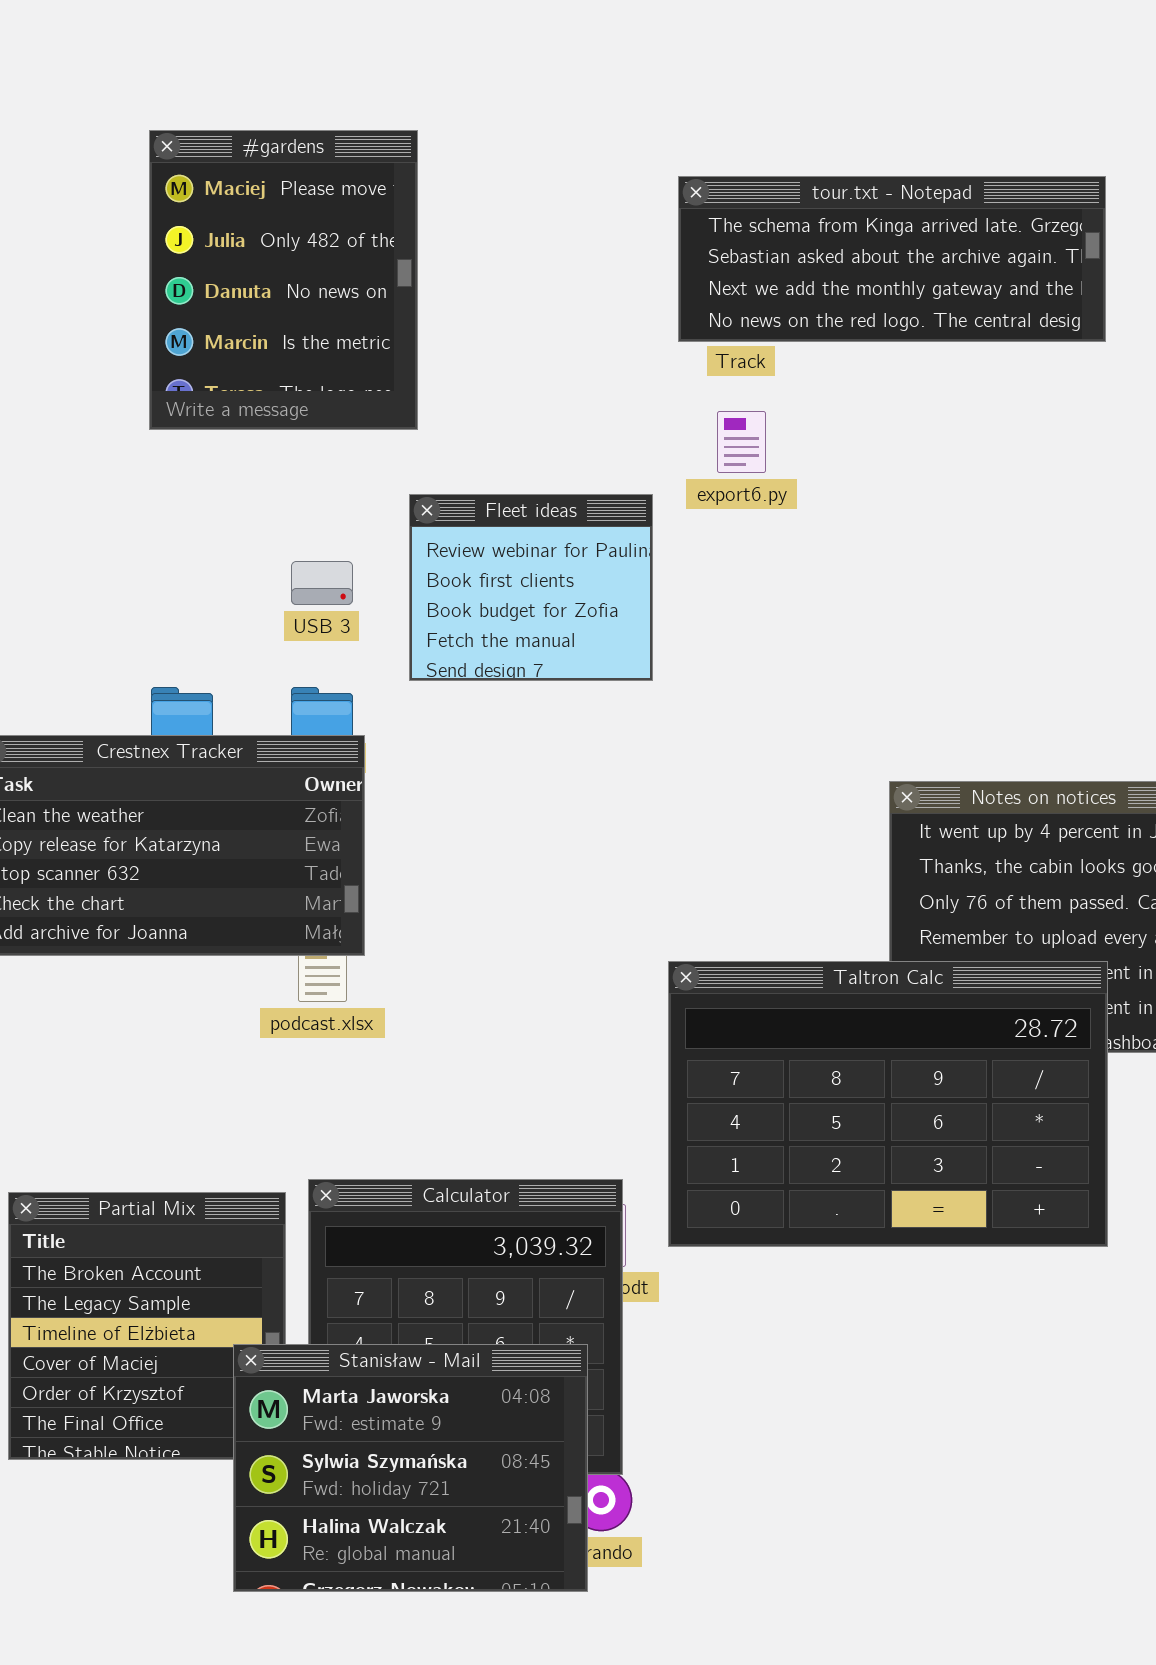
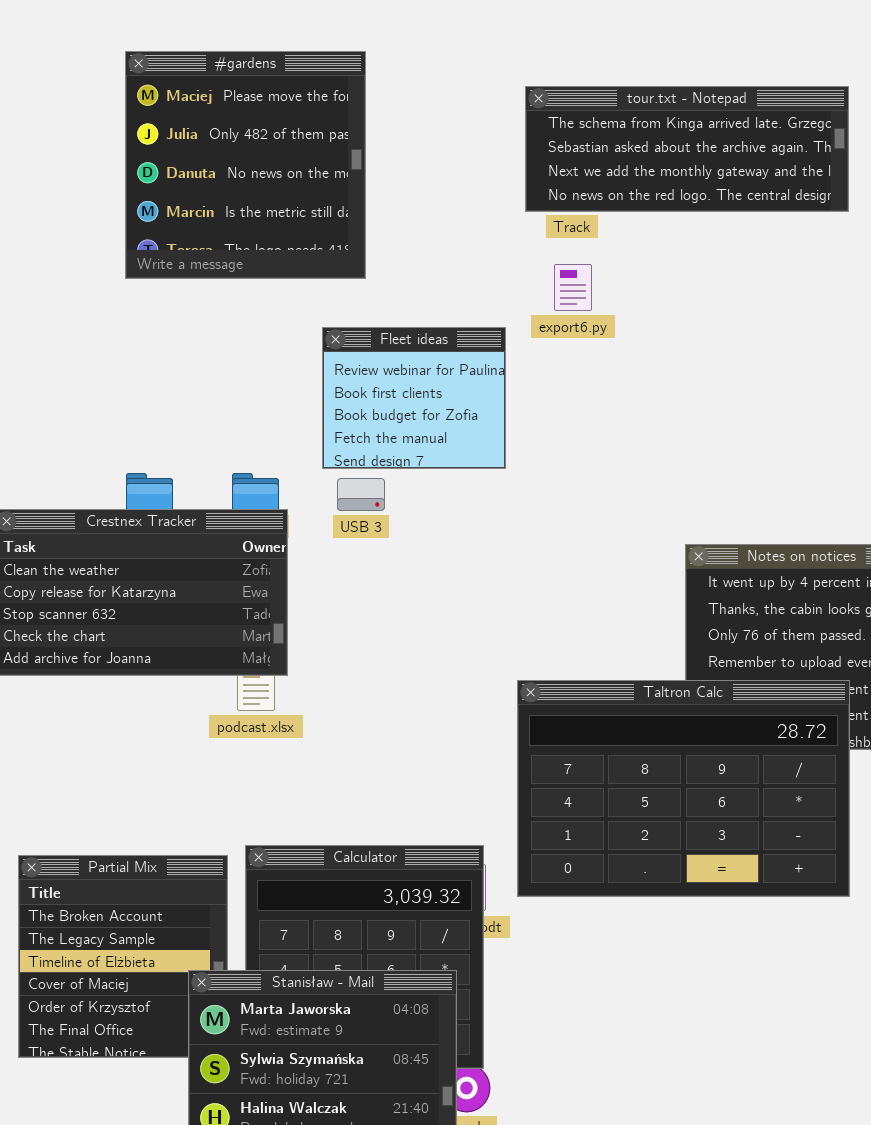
#gardens: [149,130,418,430] -> [125,51,366,279], resized
USB 3: [291,561,353,605] -> [337,478,385,511], moved

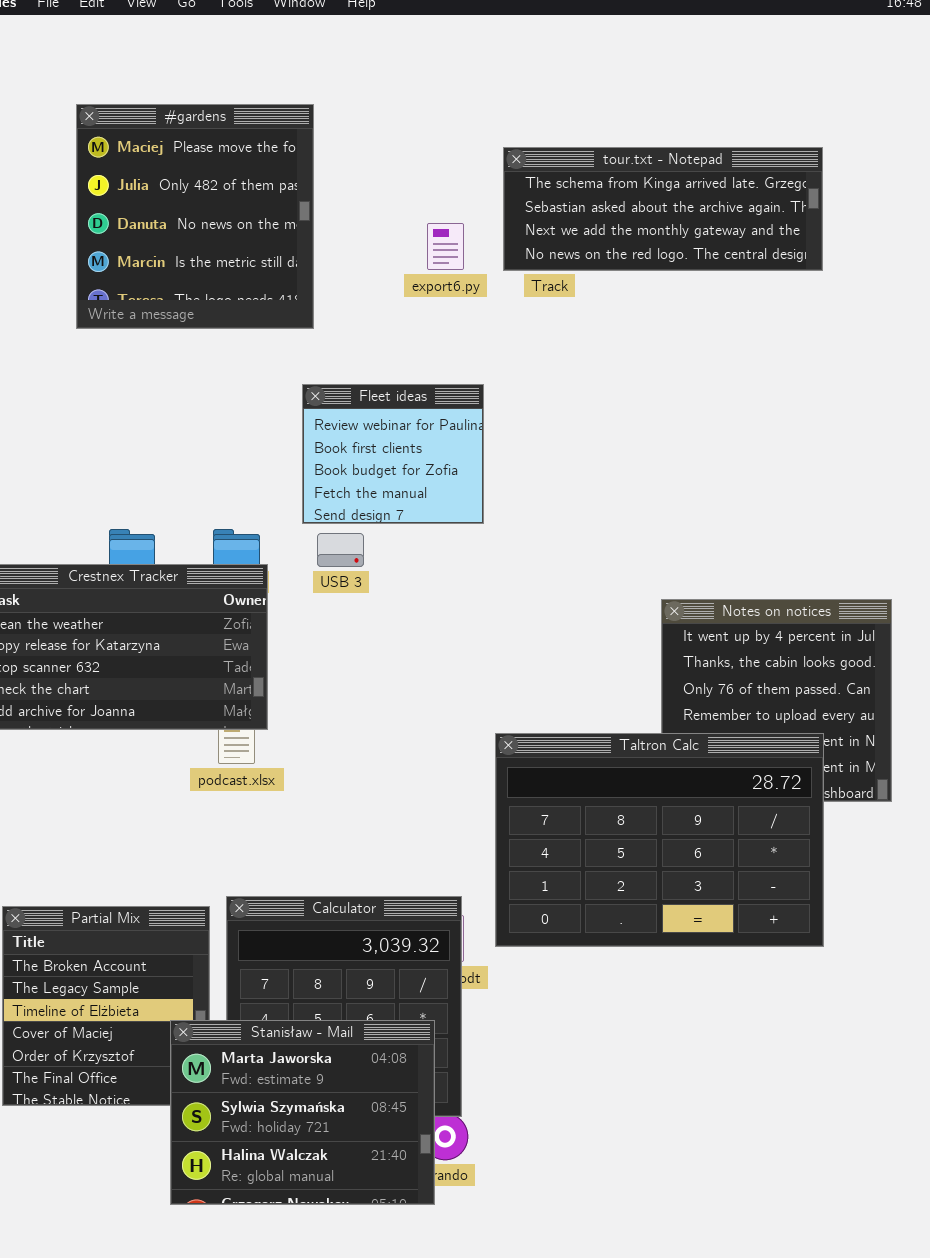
#gardens: [125,51,366,279] -> [76,104,314,329], moved
export6.py: [554,264,592,311] -> [427,223,464,270], moved

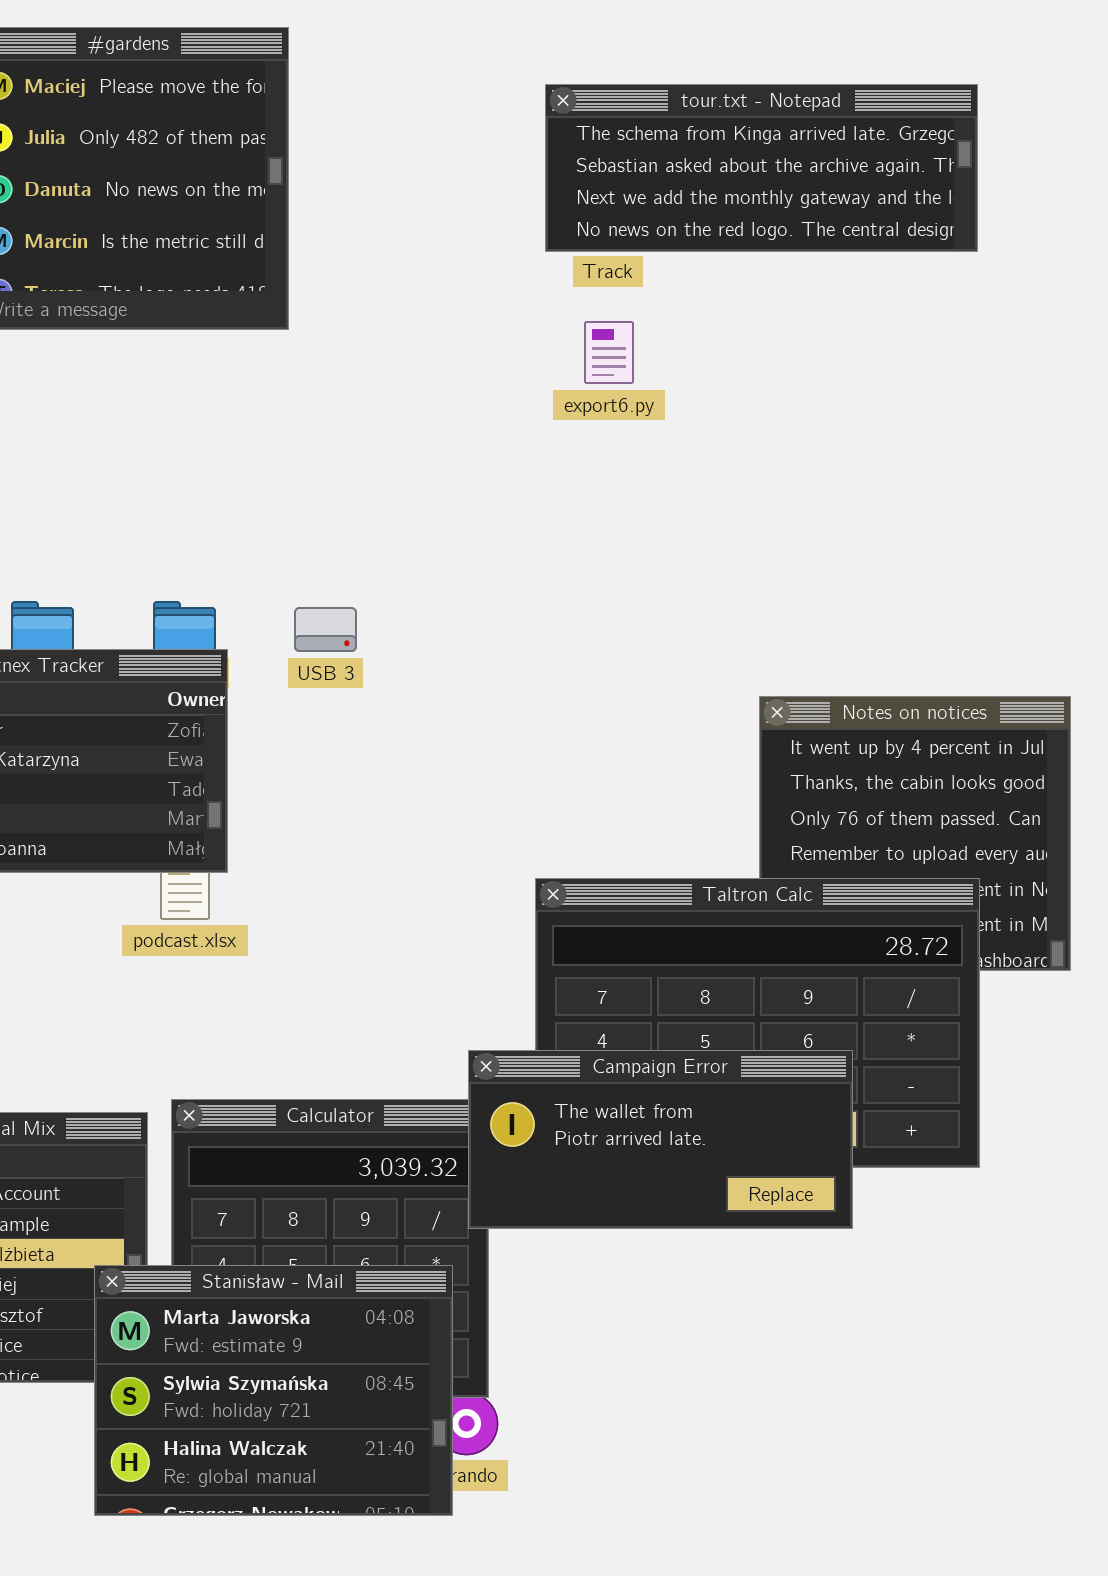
export6.py: [427,223,464,270] -> [584,321,634,384], moved
Fleet ideas: [302,384,484,524] -> none, closed
Campaign Error: none -> [468,1050,853,1229], opened

